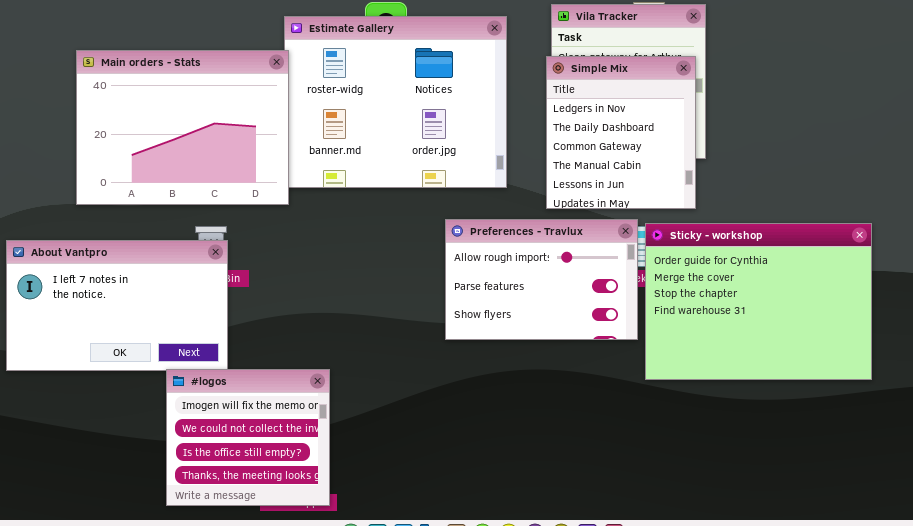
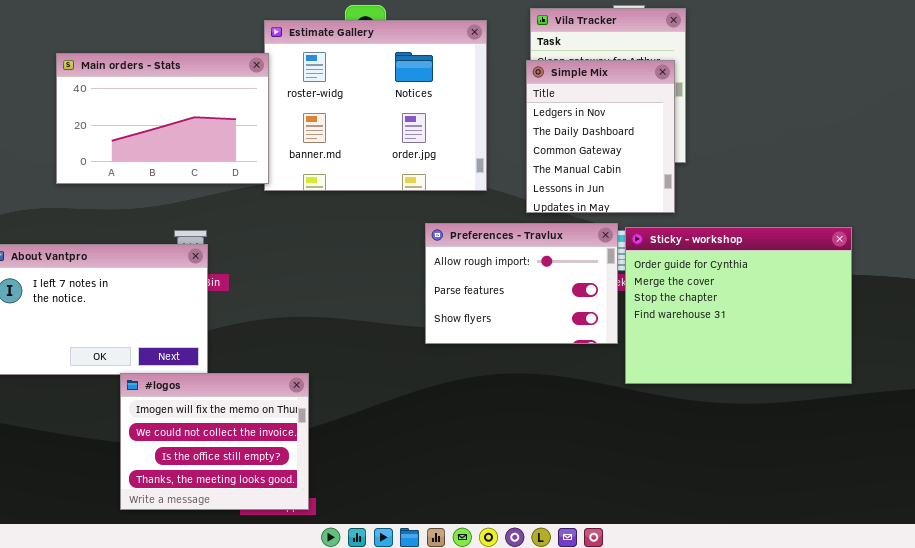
Main orders - Stats: [76,50,289,205] -> [56,53,269,184], resized
#logos: [166,369,330,506] -> [120,373,309,510], resized

